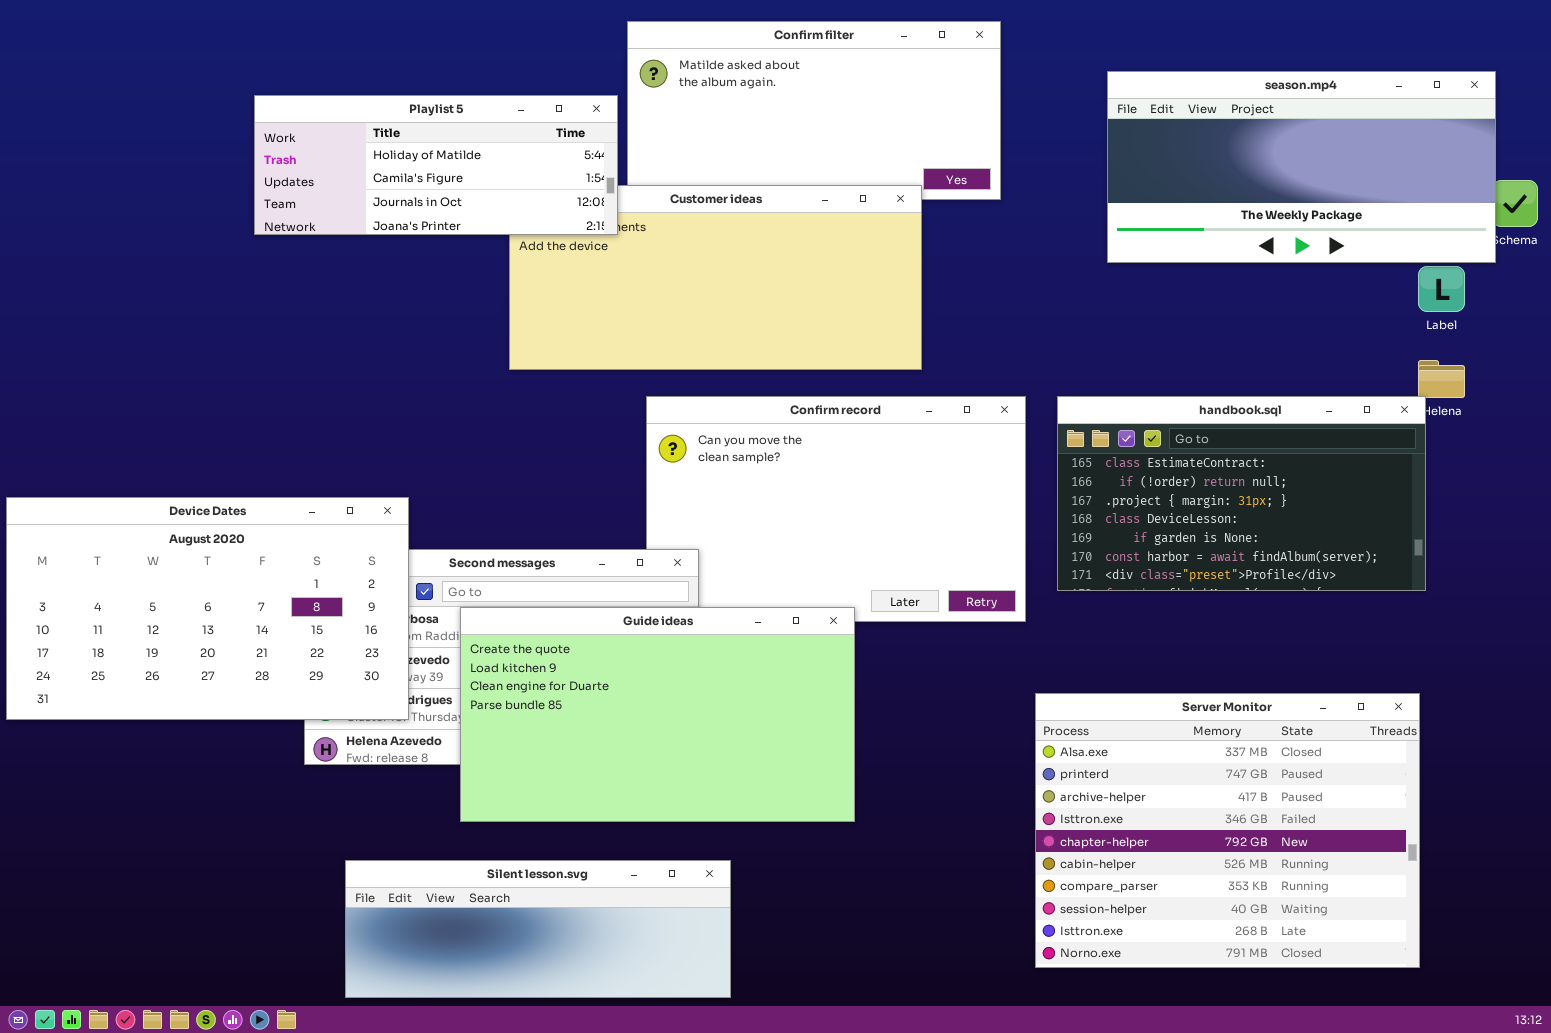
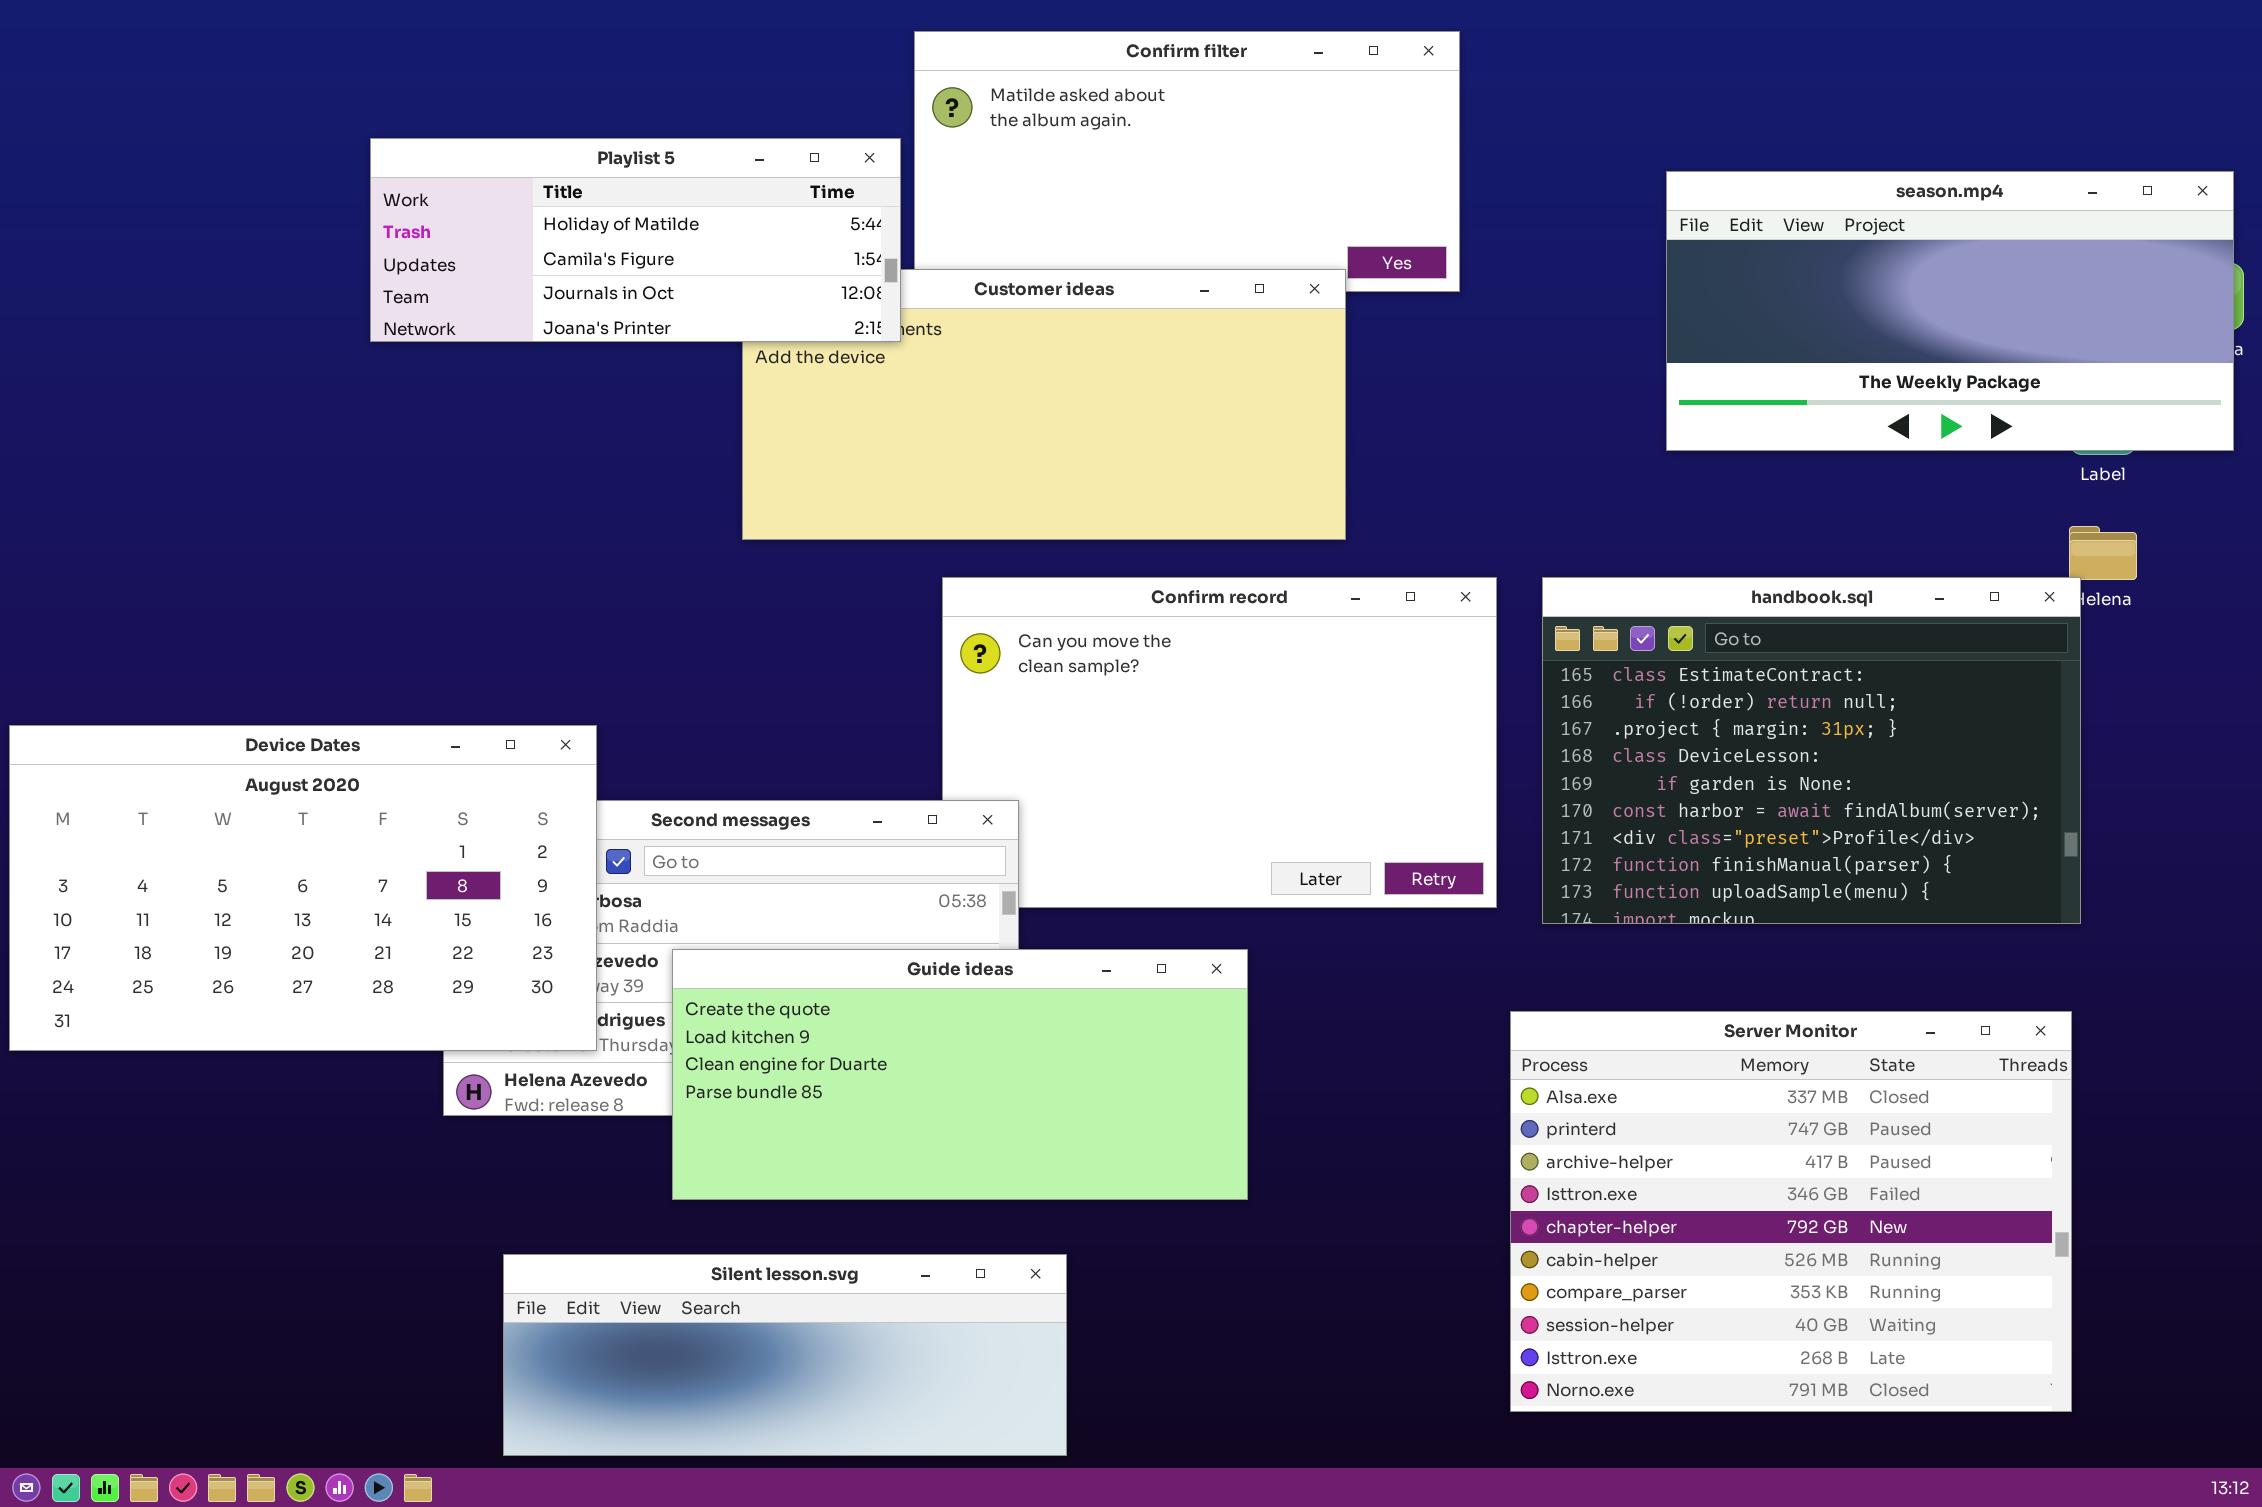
season.mp4: [1107,71,1496,263] -> [1666,171,2234,451], moved
handbook.sql: [1057,396,1426,591] -> [1542,577,2081,924], resized
Guide ideas: [460,607,855,822] -> [672,949,1248,1200], resized

